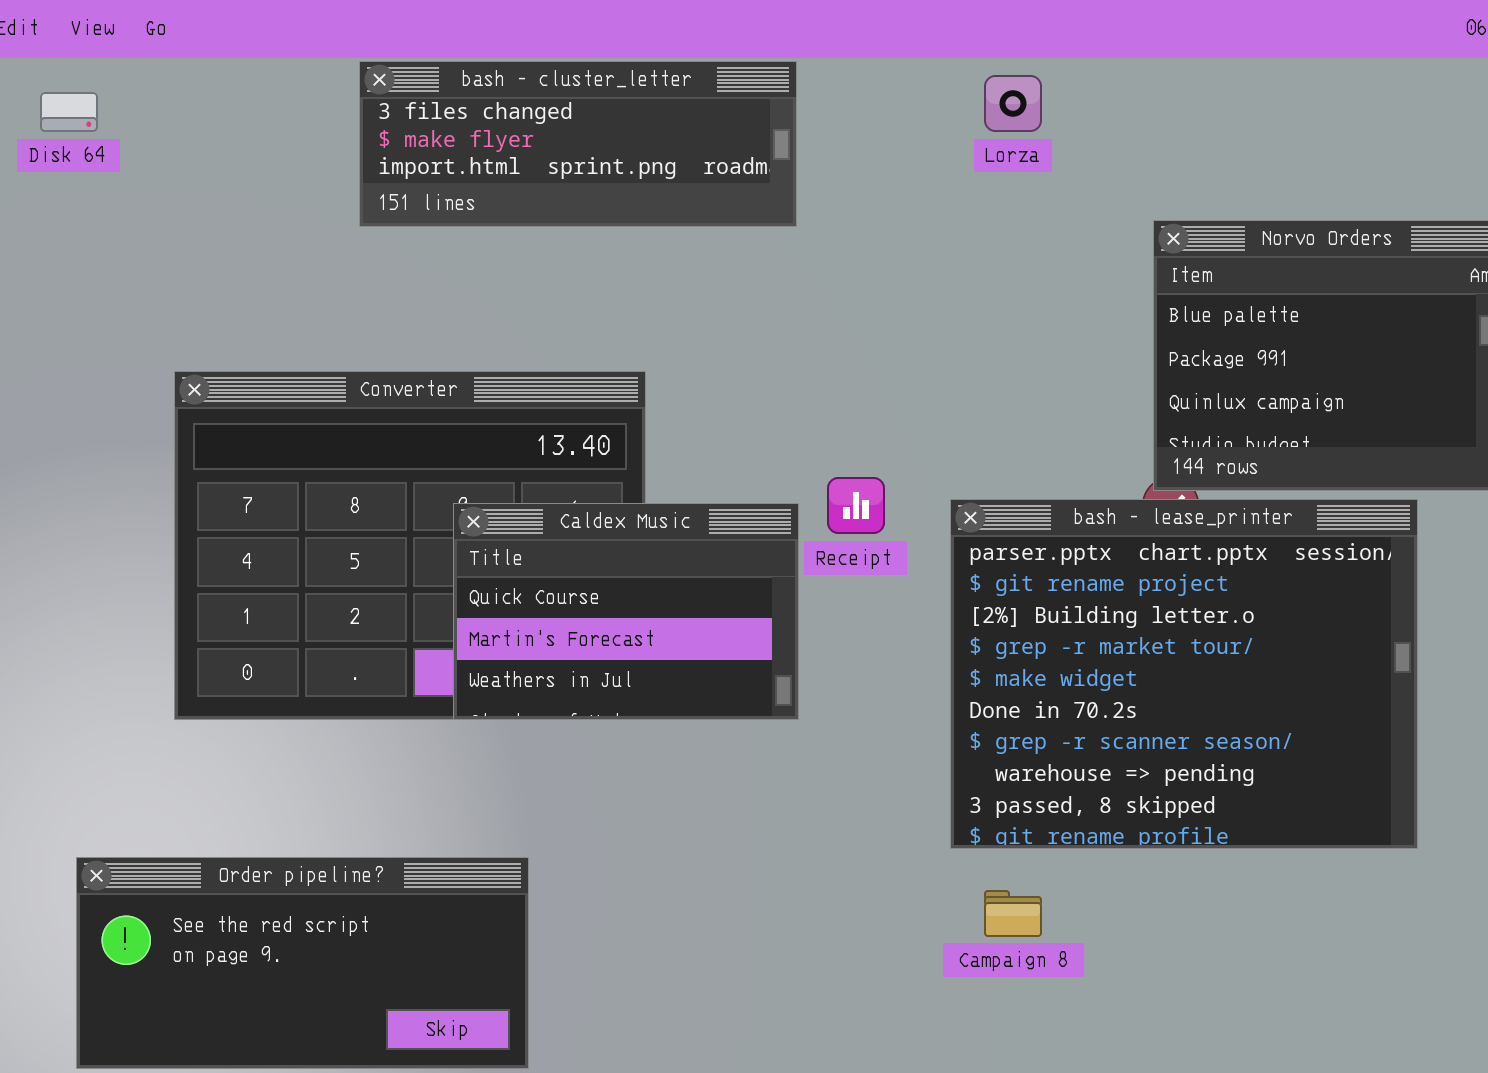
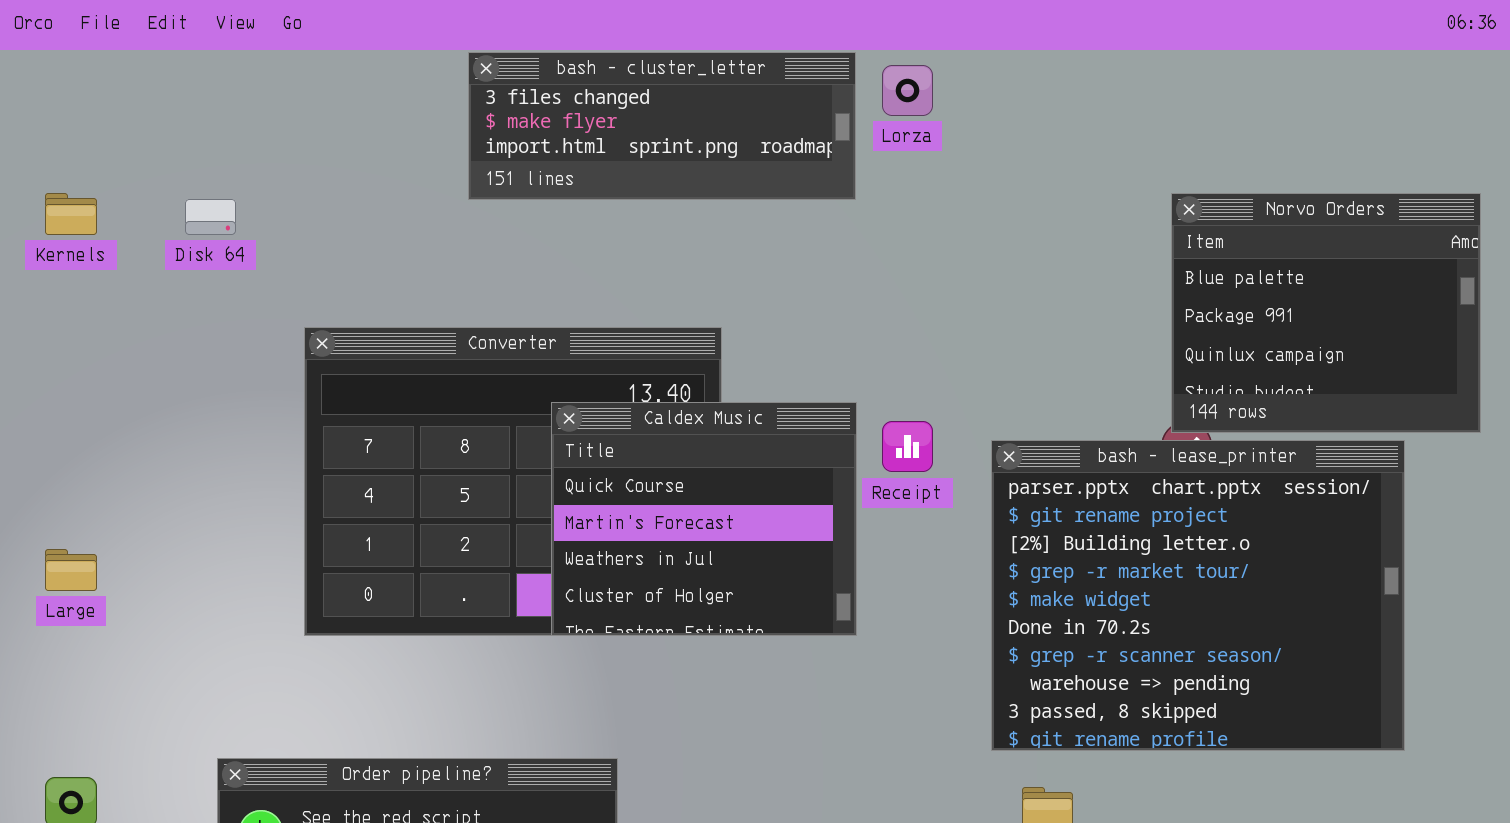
Lorza: [984,75,1042,132] -> [882,65,933,116], moved
Disk 64: [40,92,98,132] -> [185,199,236,235], moved
Caldex Music: [453,503,799,720] -> [551,402,857,636], resized

